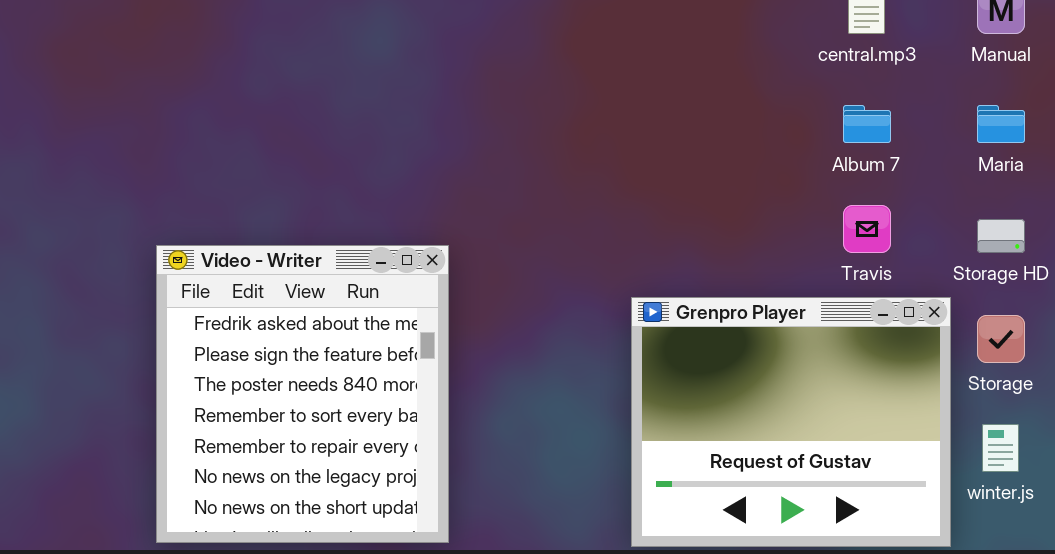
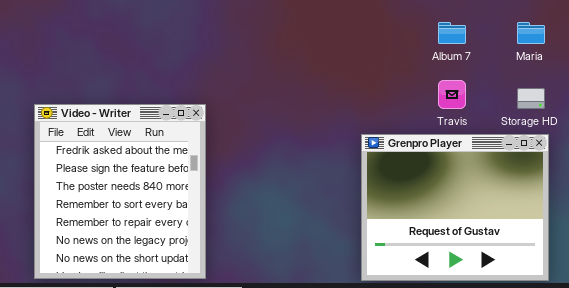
Grenpro Player: [631,297,951,547] -> [361,134,549,281], moved

